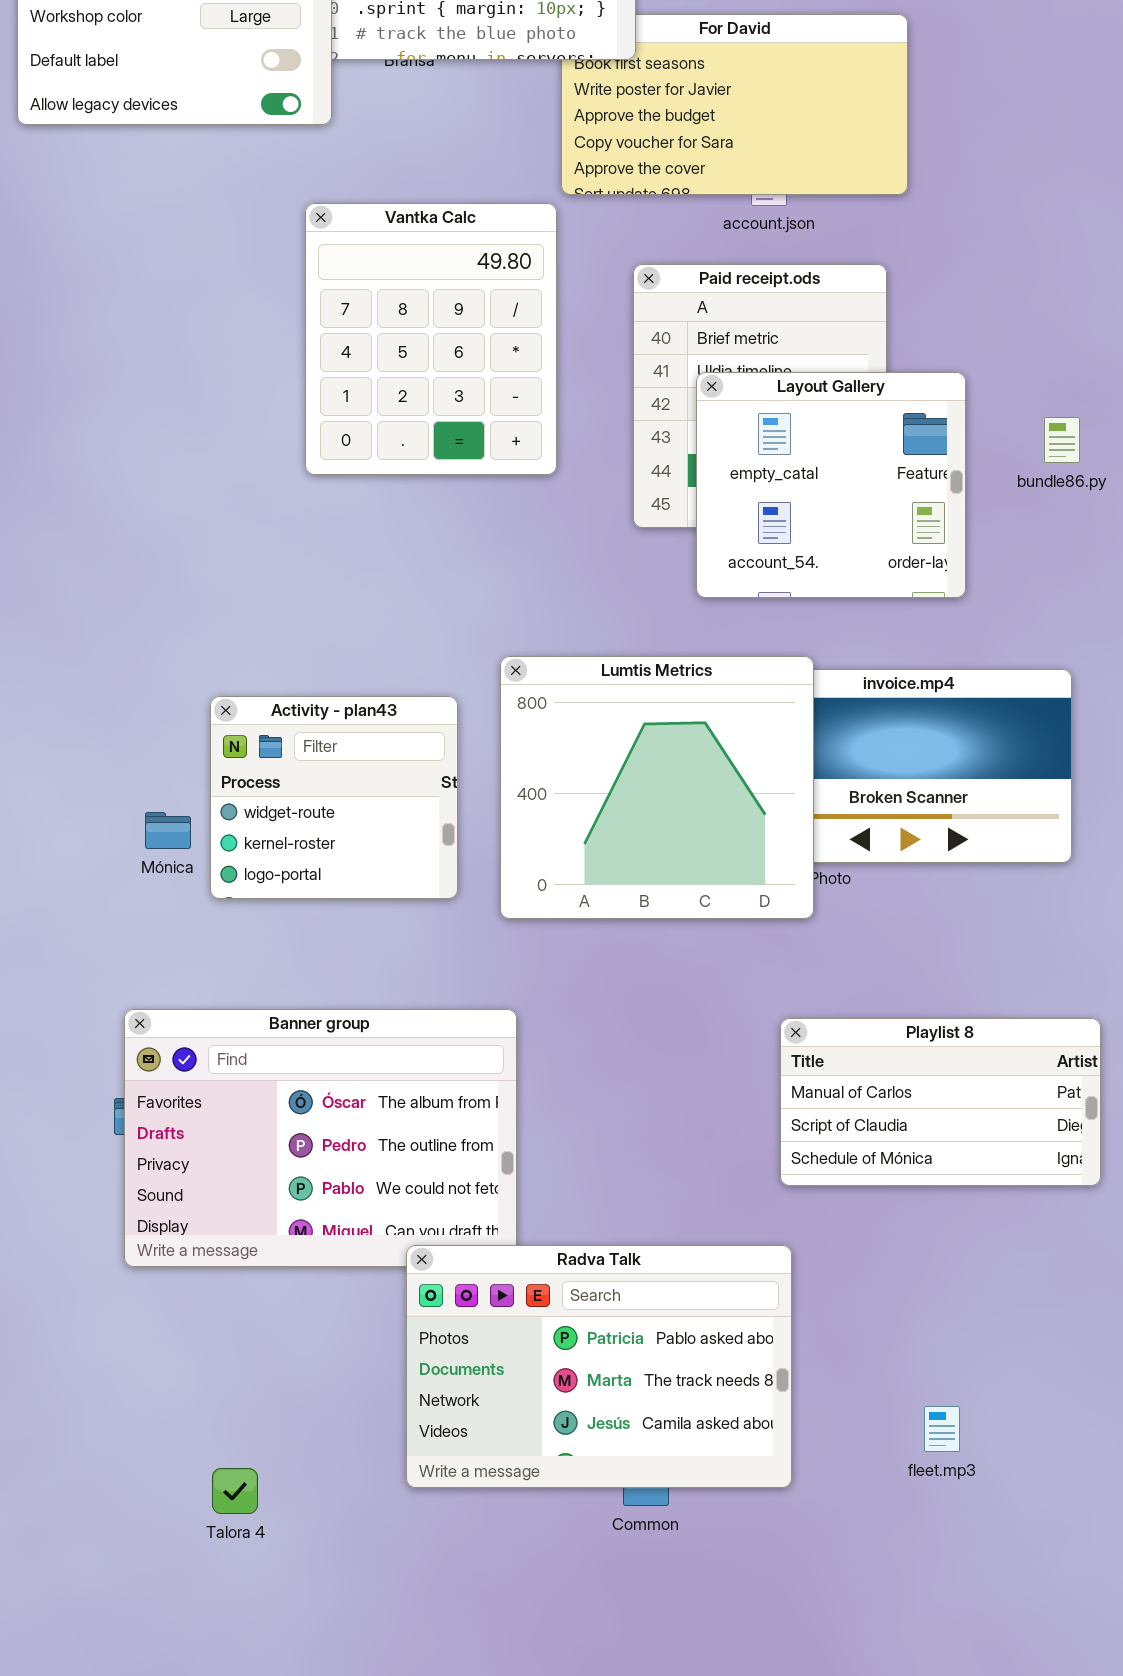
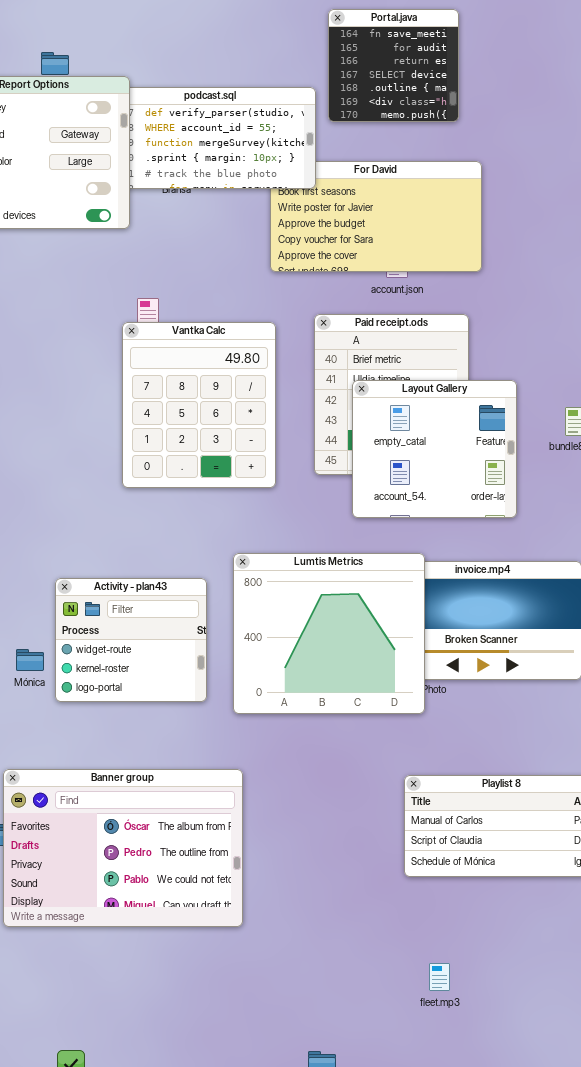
Vantka Calc: [305,203,557,475] -> [122,322,276,488], moved
Radva Talk: [406,1245,792,1488] -> none, closed
fleet.mp3: [924,1406,960,1452] -> [429,963,450,991], moved

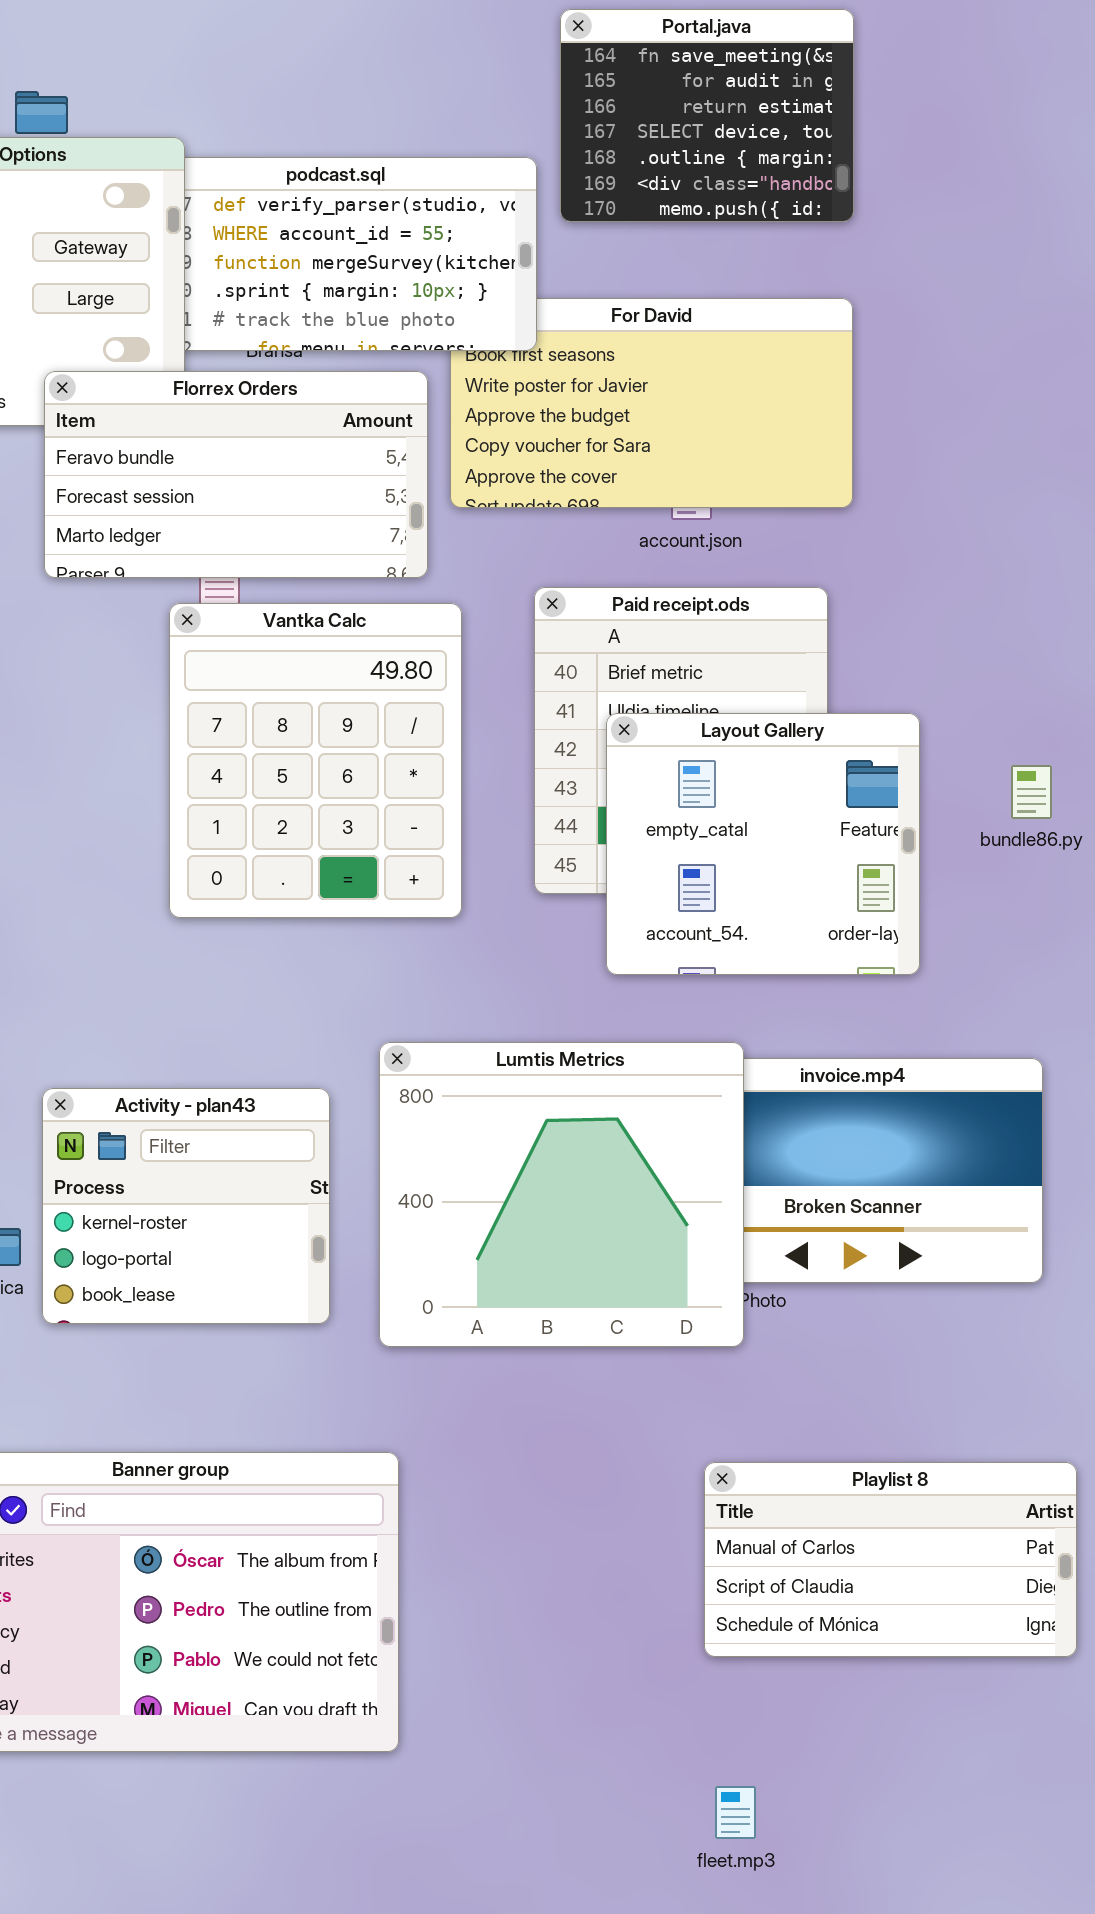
Portal.java: [328,9,459,122] -> [560,9,854,222], resized
Florrex Orders: none -> [44,371,428,578], opened
Activity - plan43: [55,578,207,702] -> [42,1088,330,1324], scrolled down 1 row
fleet.mp3: [429,963,450,991] -> [715,1786,756,1839], moved

